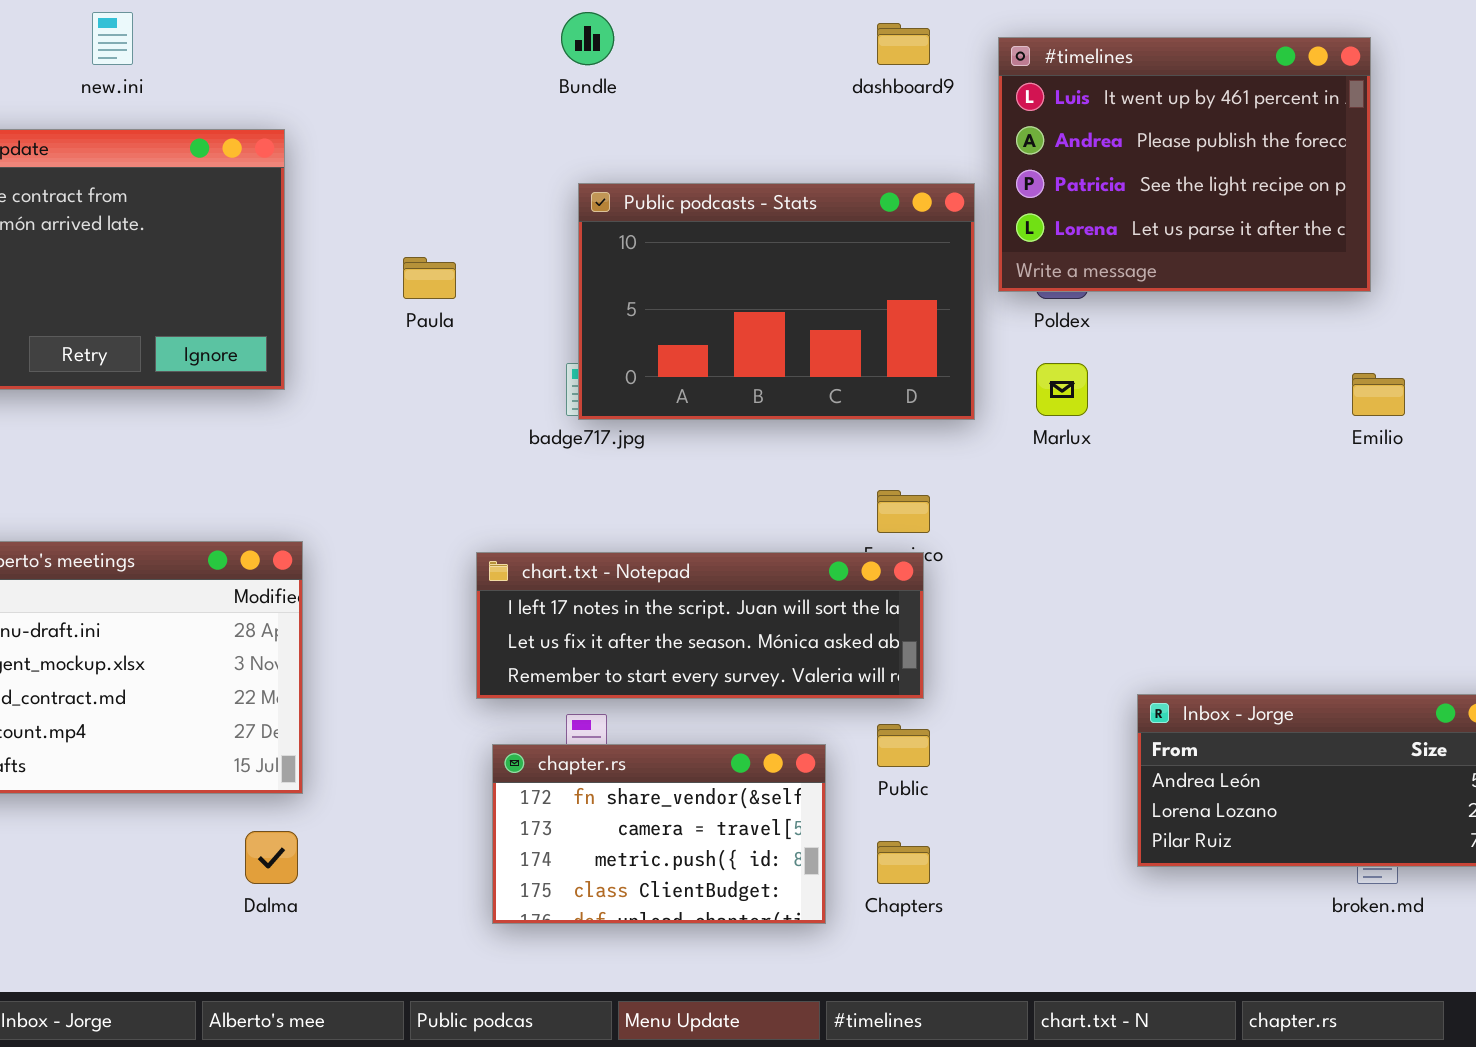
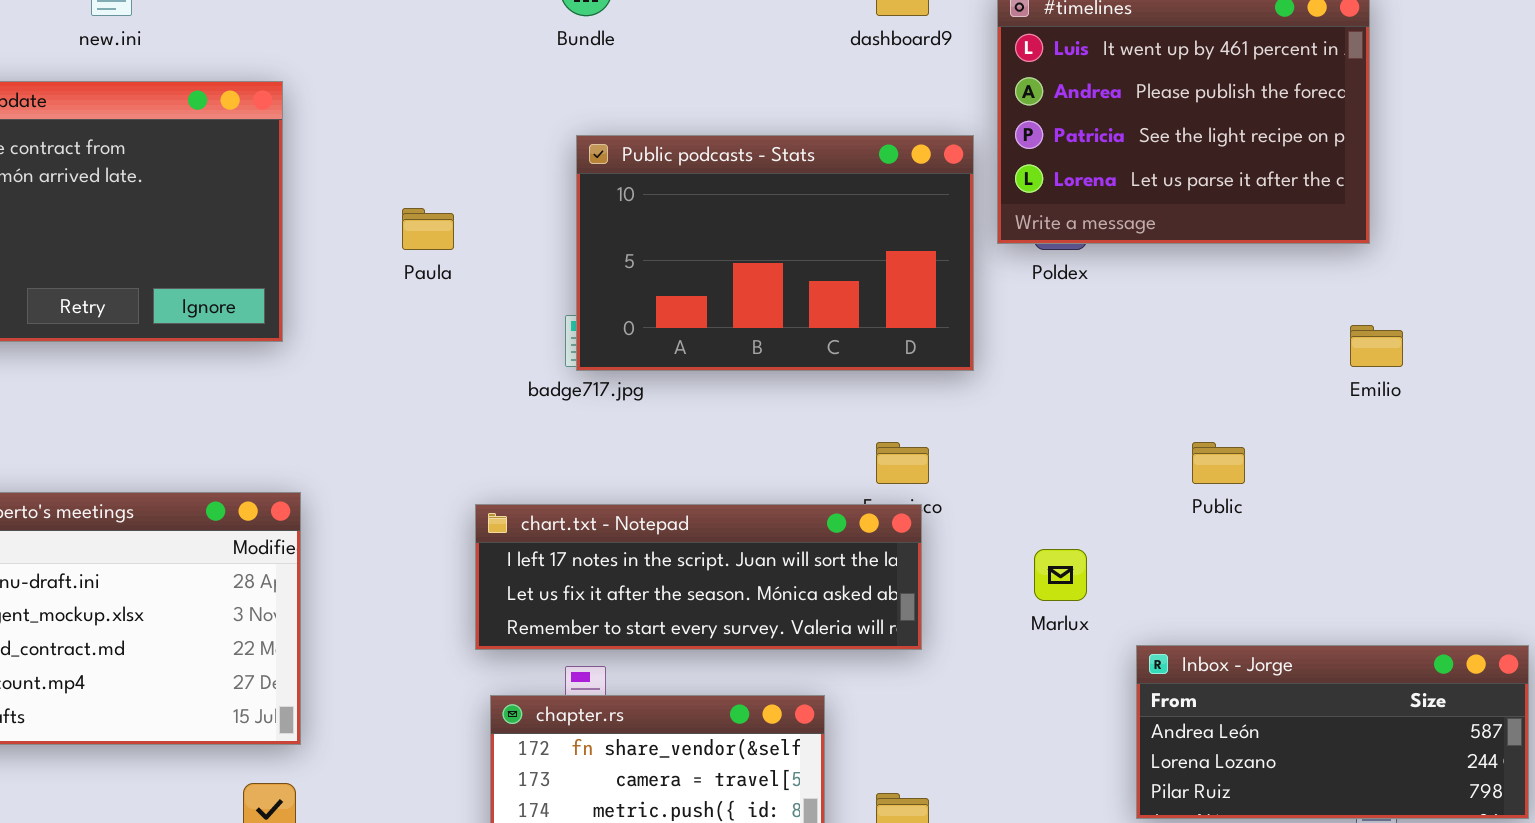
Marlux: [1036,363,1088,416] -> [1034,549,1087,601], moved
Public: [877,724,930,767] -> [1192,442,1245,484], moved

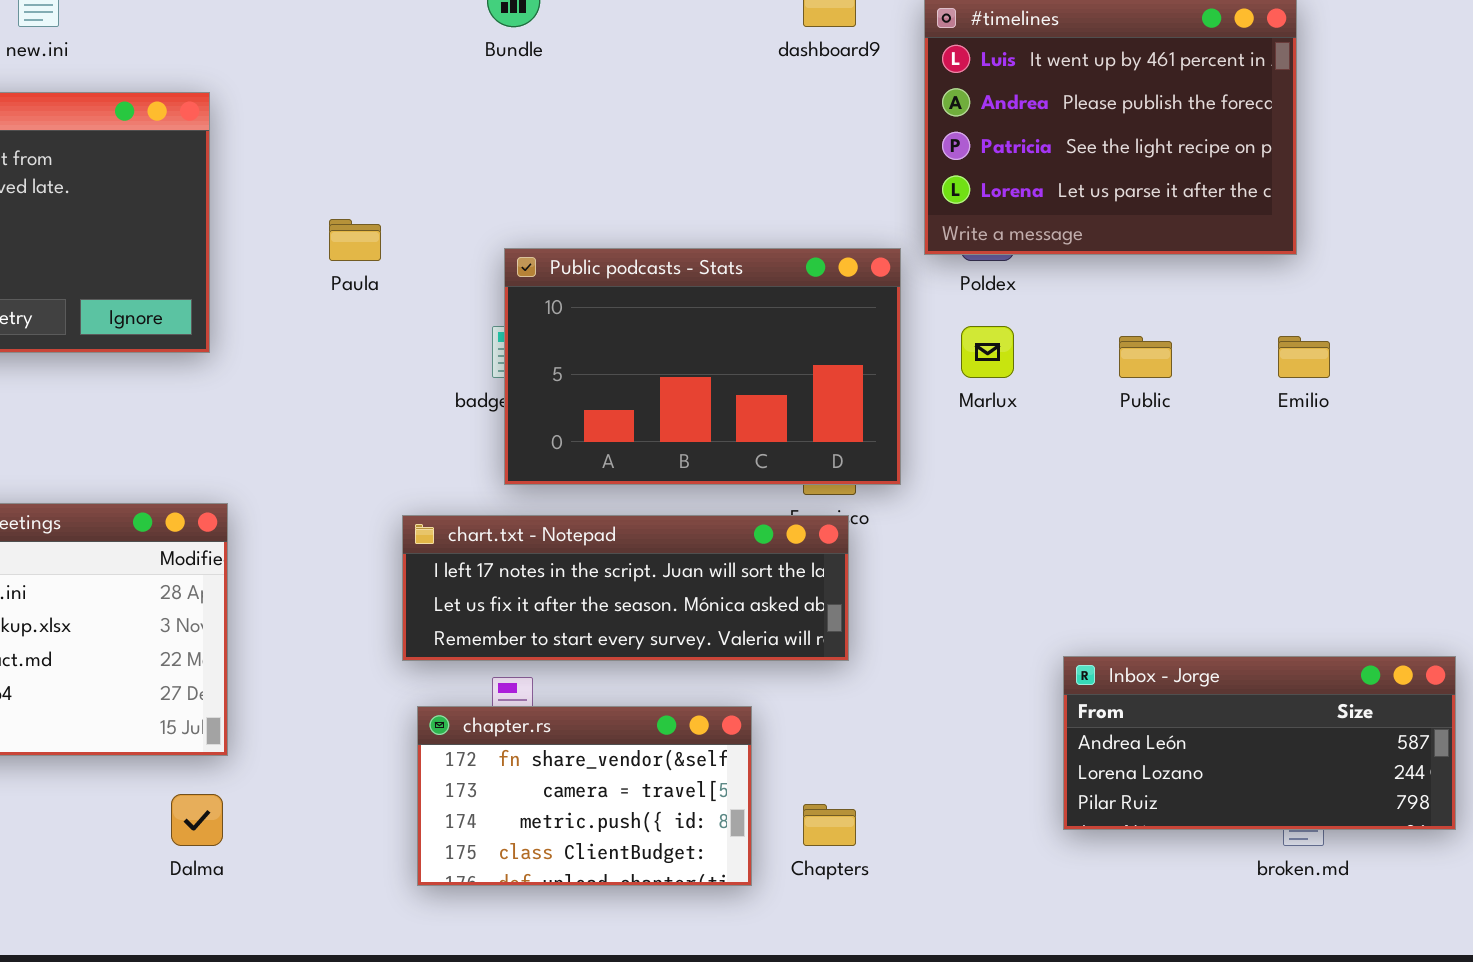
Public podcasts - Stats: [576,135,974,371] -> [504,248,901,485], moved
Public: [1192,442,1245,484] -> [1119,336,1172,378], moved
Marlux: [1034,549,1087,601] -> [961,326,1014,378], moved

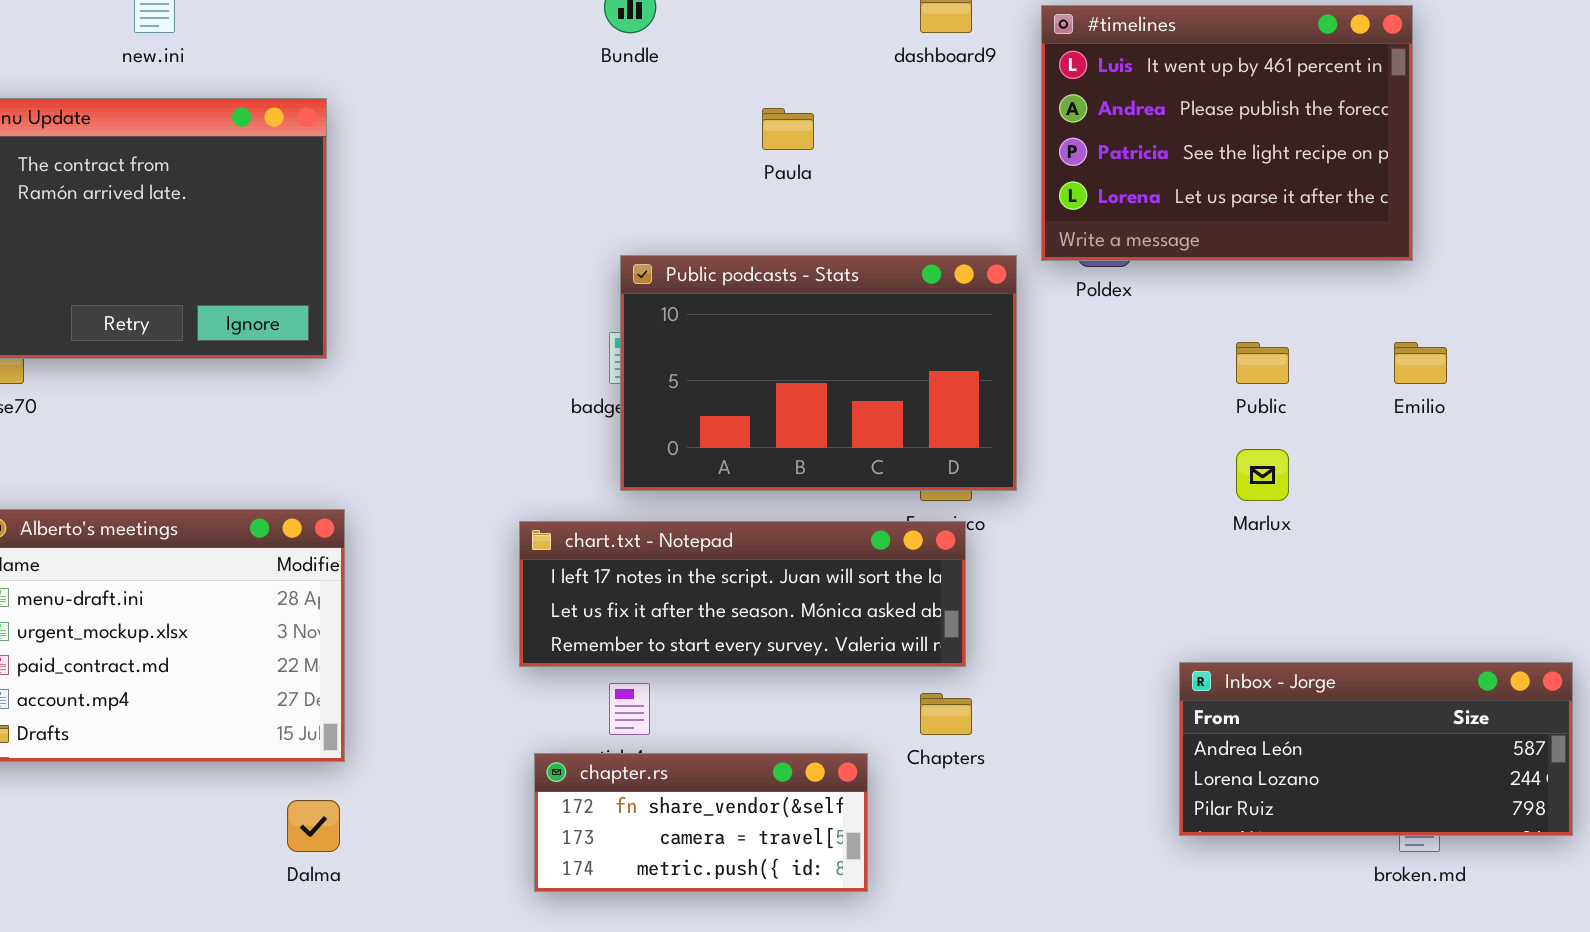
Paula: [329,219,381,261] -> [762,108,814,150], moved
Marlux: [961,326,1014,378] -> [1236,449,1289,501], moved
chapter.rs: [417,706,752,886] -> [534,753,868,892], resized
Chapters: [803,804,856,846] -> [920,693,972,735], moved

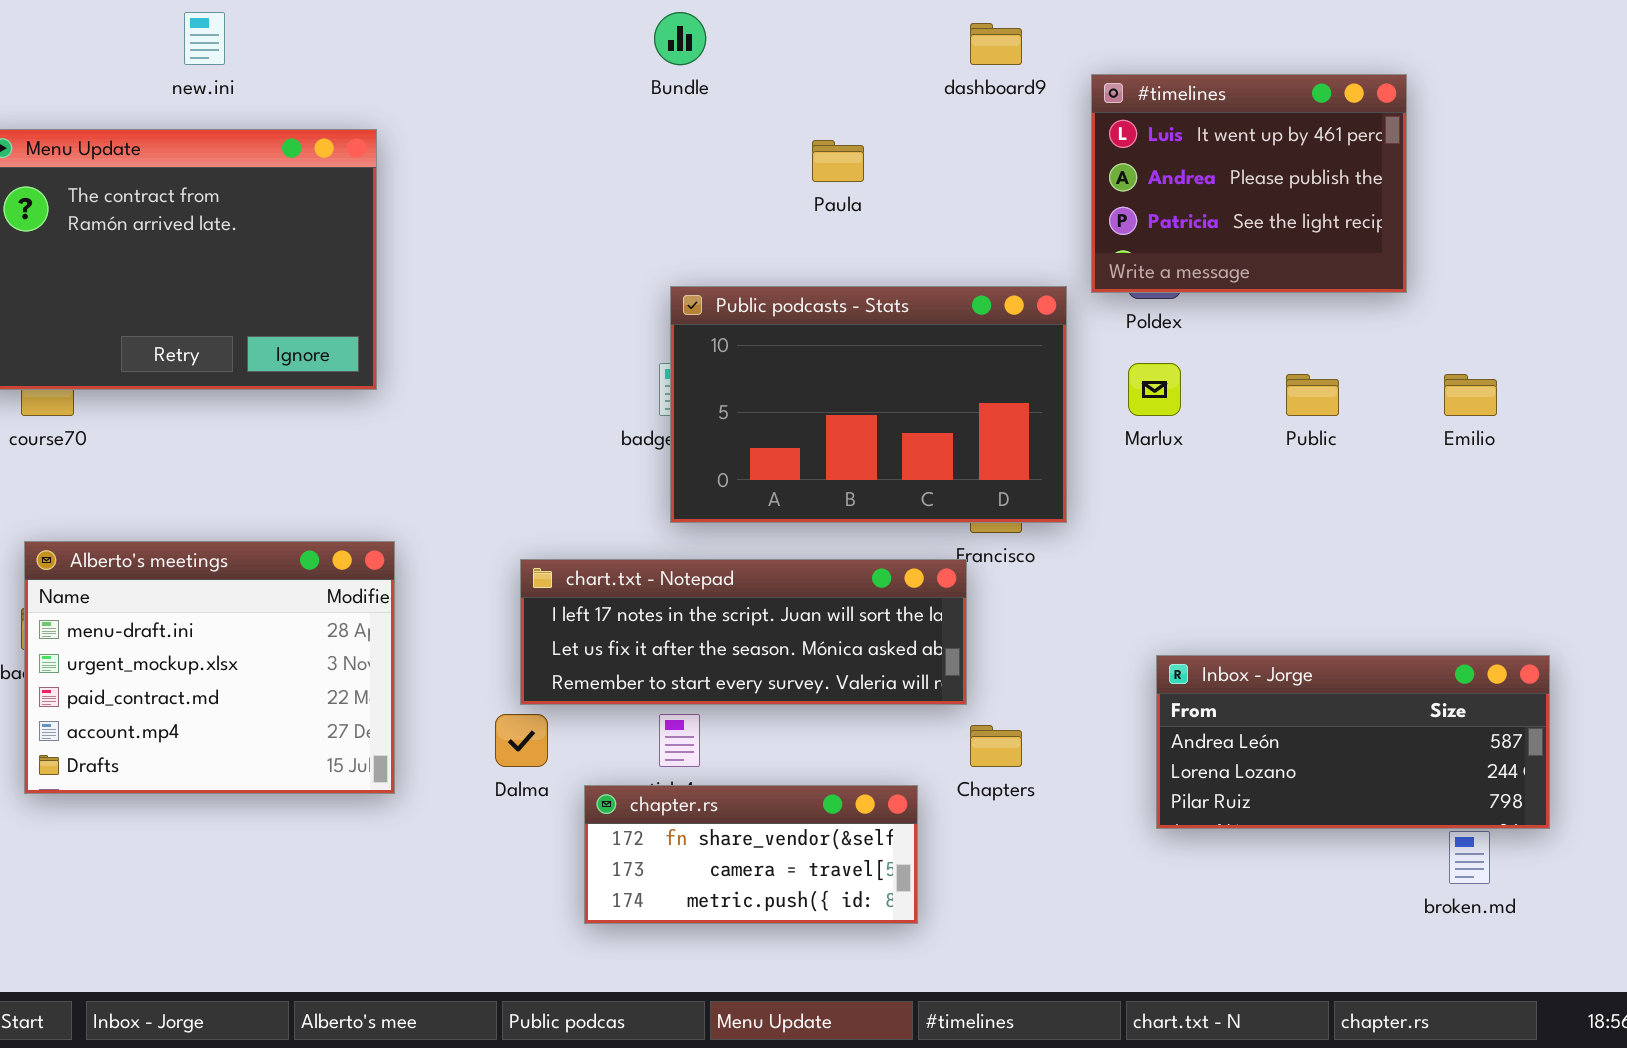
#timelines: [1041,5,1413,261] -> [1091,74,1407,293], resized
Marlux: [1236,449,1289,501] -> [1128,363,1181,416], moved
chart.txt - Notepad: [519,521,966,667] -> [520,559,967,705], moved
Inbox - Jorge: [1179,662,1573,836] -> [1156,655,1550,829], moved
Dalma: [287,800,340,852] -> [495,714,548,767], moved

